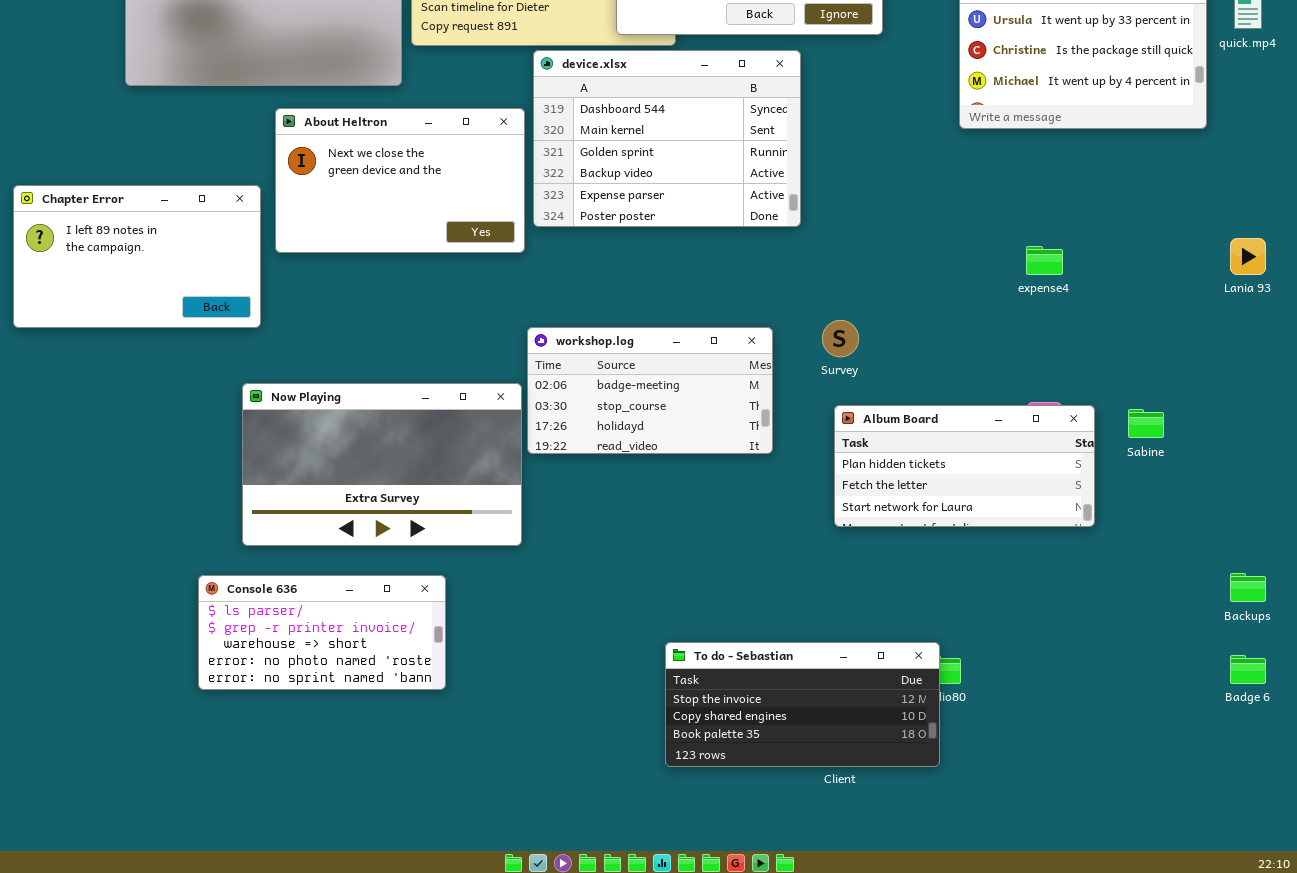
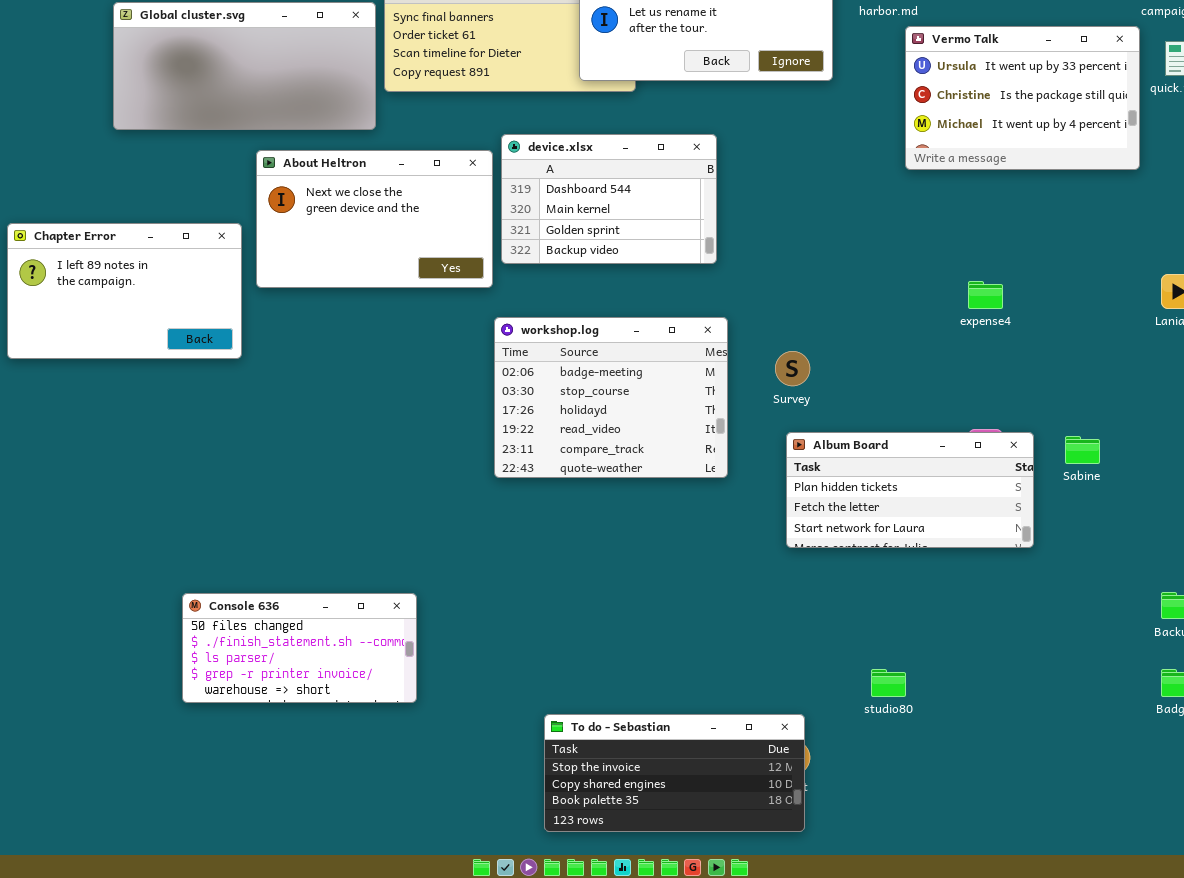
device.xlsx: [533,50,801,227] -> [501,134,717,264], resized
workshop.log: [527,327,773,454] -> [494,317,728,478], resized
Now Playing: [242,383,522,546] -> none, closed
Console 636: [198,575,446,690] -> [182,593,417,703], scrolled up 2 rows
To do - Sebastian: [665,642,940,767] -> [544,714,805,832], moved

